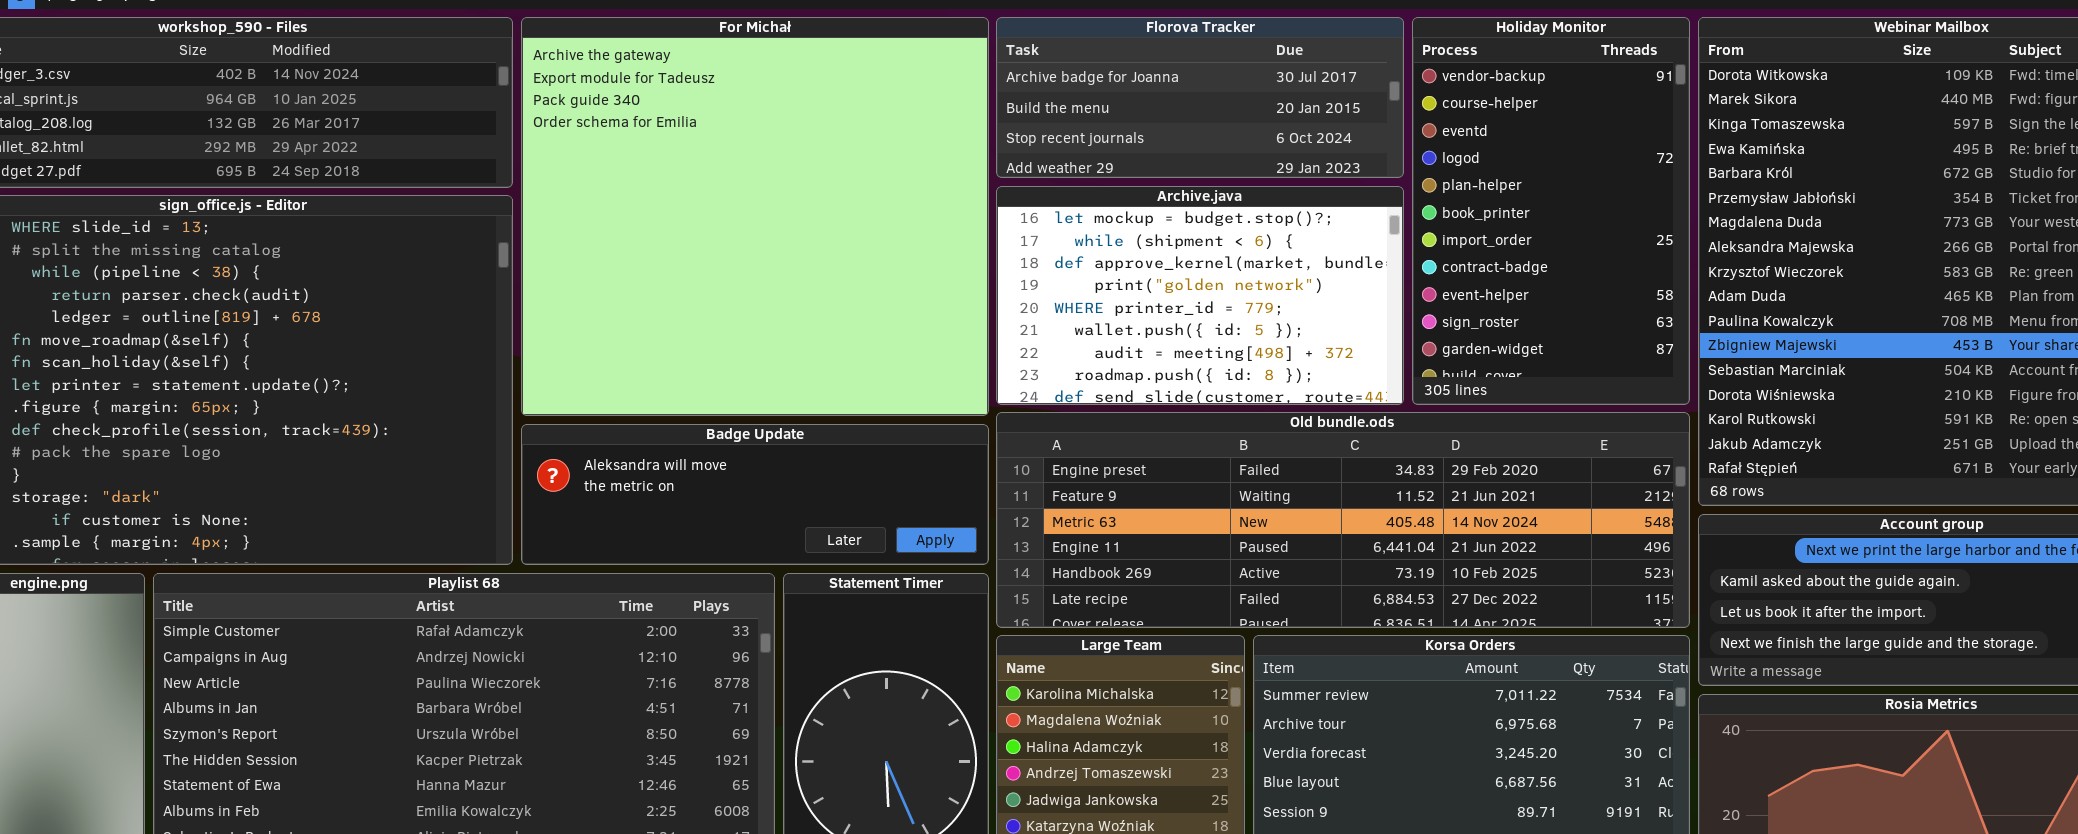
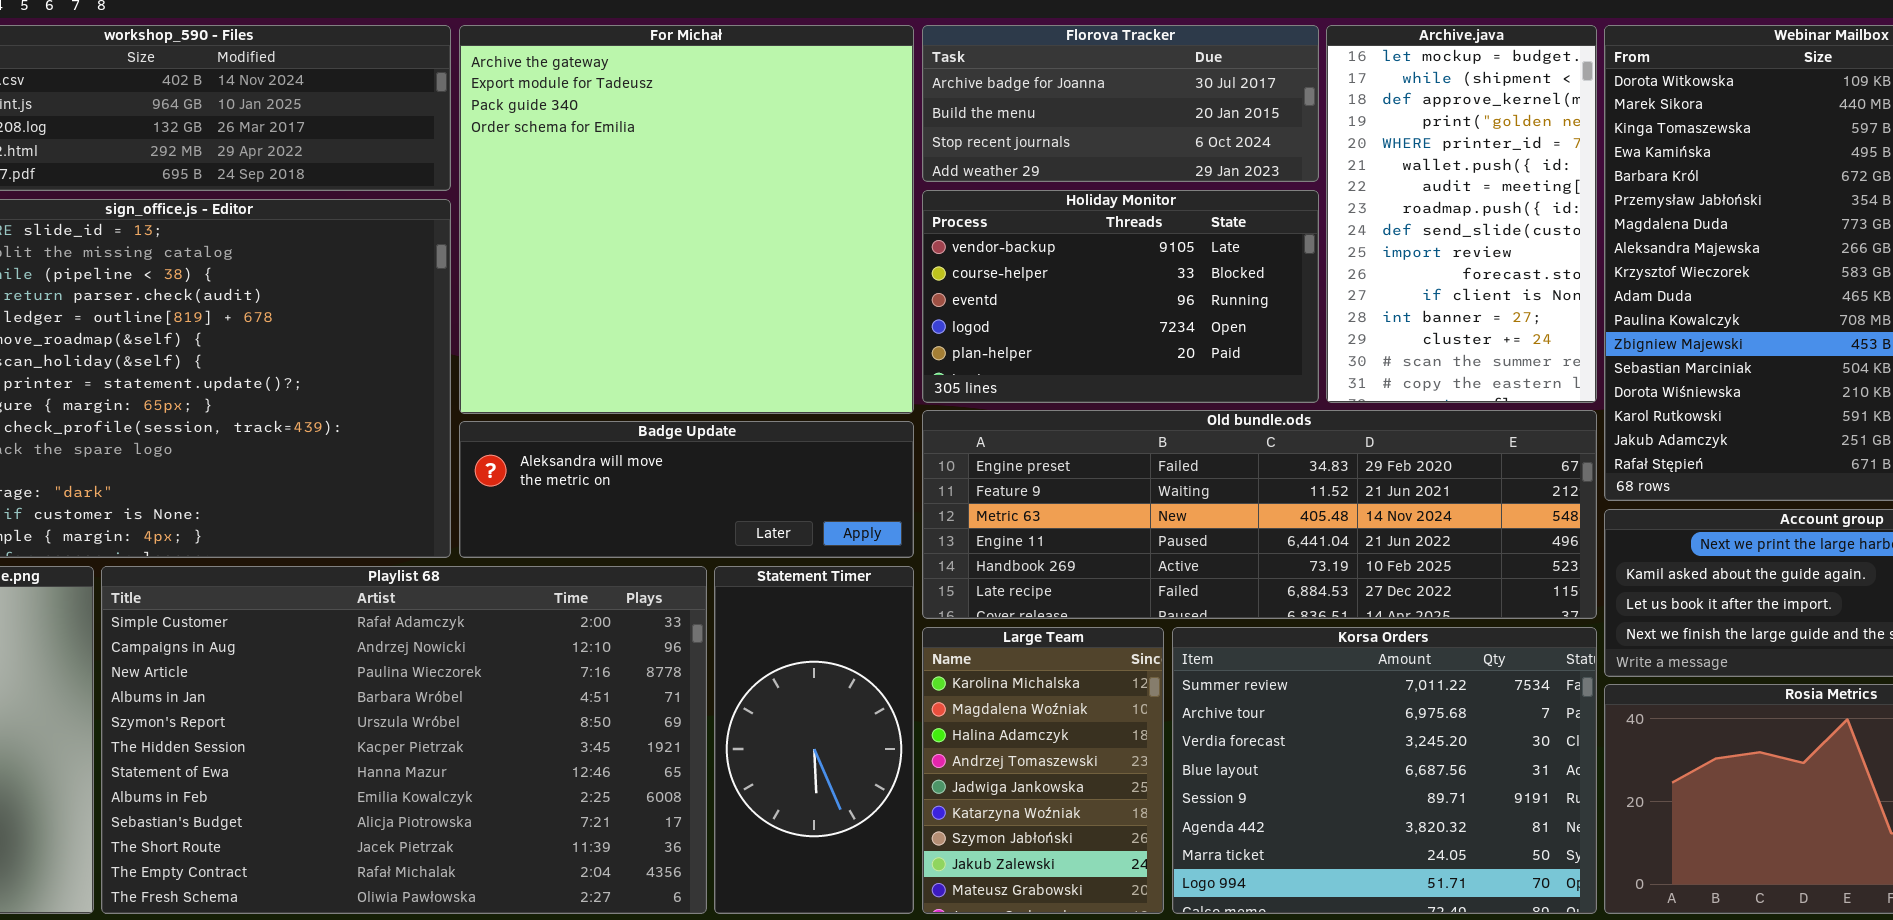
Holiday Monitor: [1412,17,1690,405] -> [922,190,1319,403], moved, resized
Archive.java: [996,186,1404,405] -> [1326,25,1597,403], moved, resized

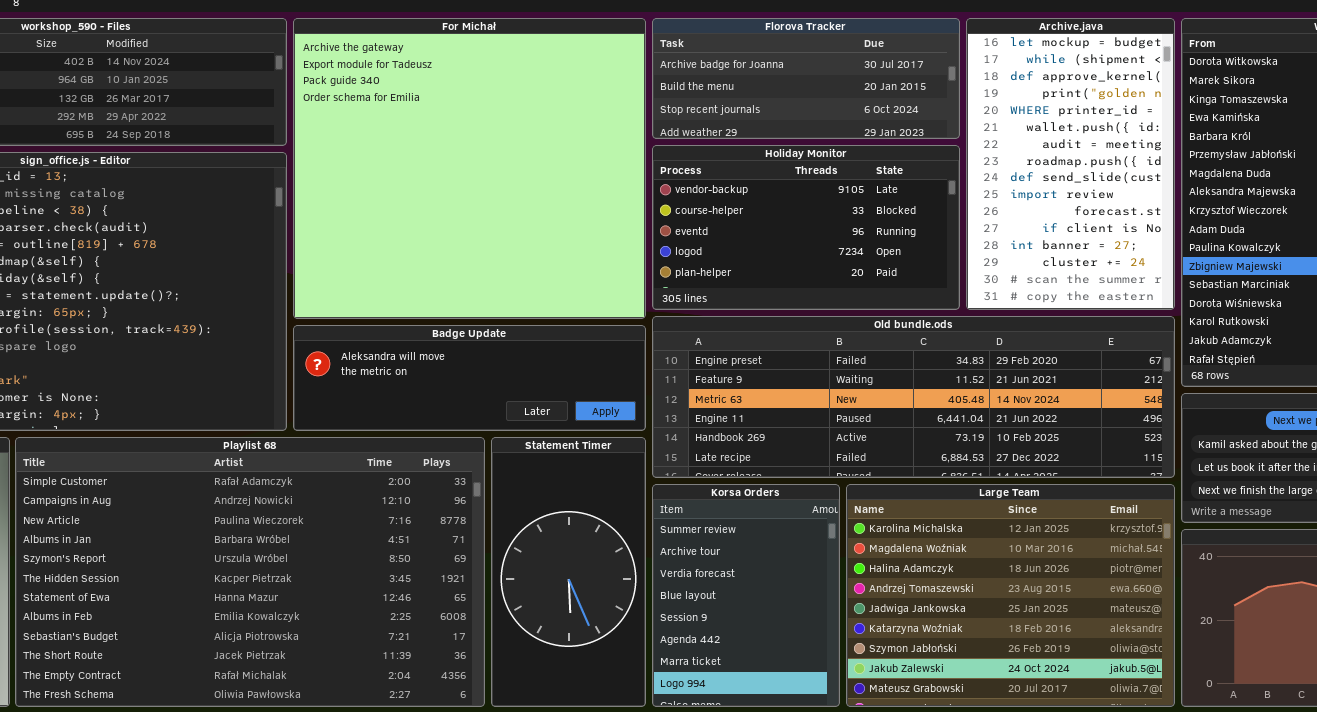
Large Team: [922,627,1164,914] -> [846,484,1175,707], moved, resized
Korsa Orders: [1172,627,1597,914] -> [652,484,840,707], moved, resized

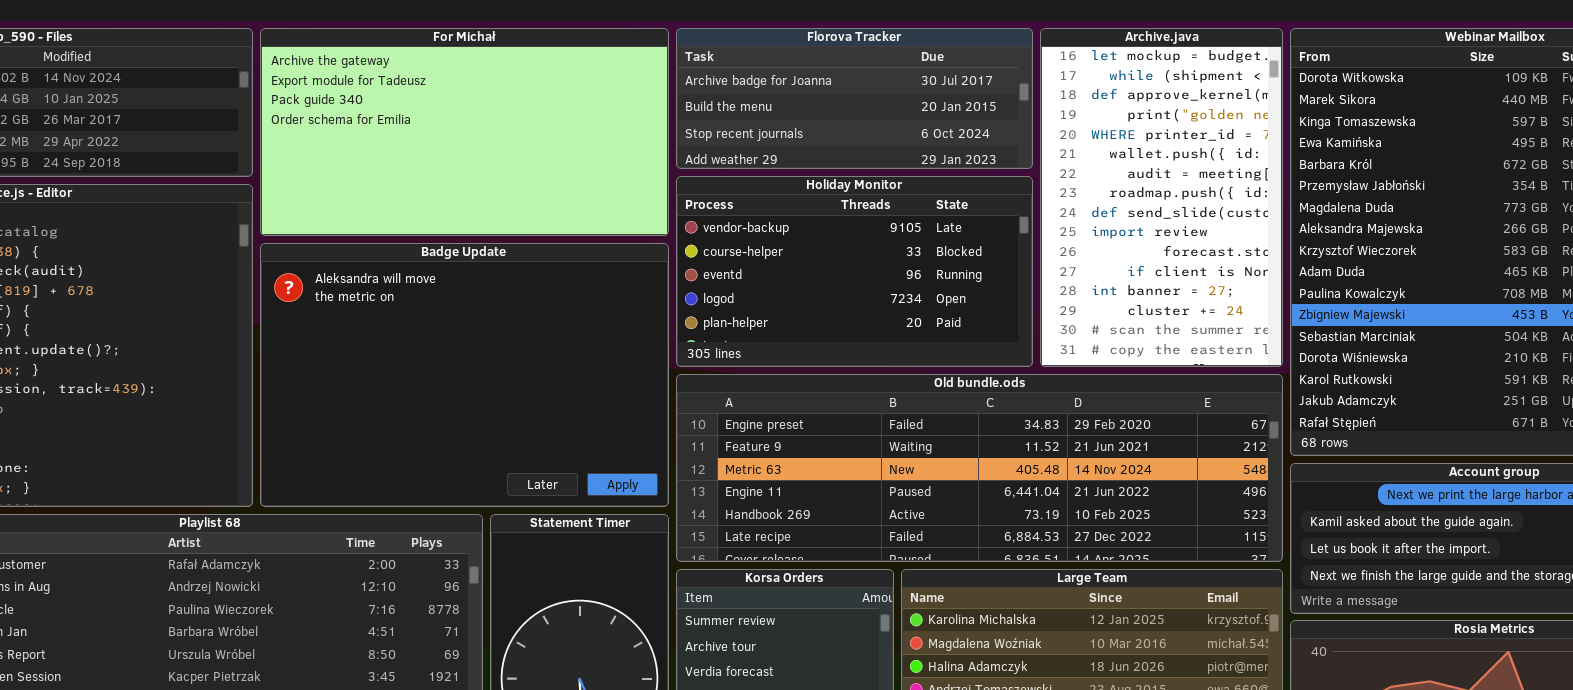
For Michał: [293,18,646,319] -> [260,28,669,236], resized
Badge Update: [293,325,646,431] -> [260,243,669,507], resized

